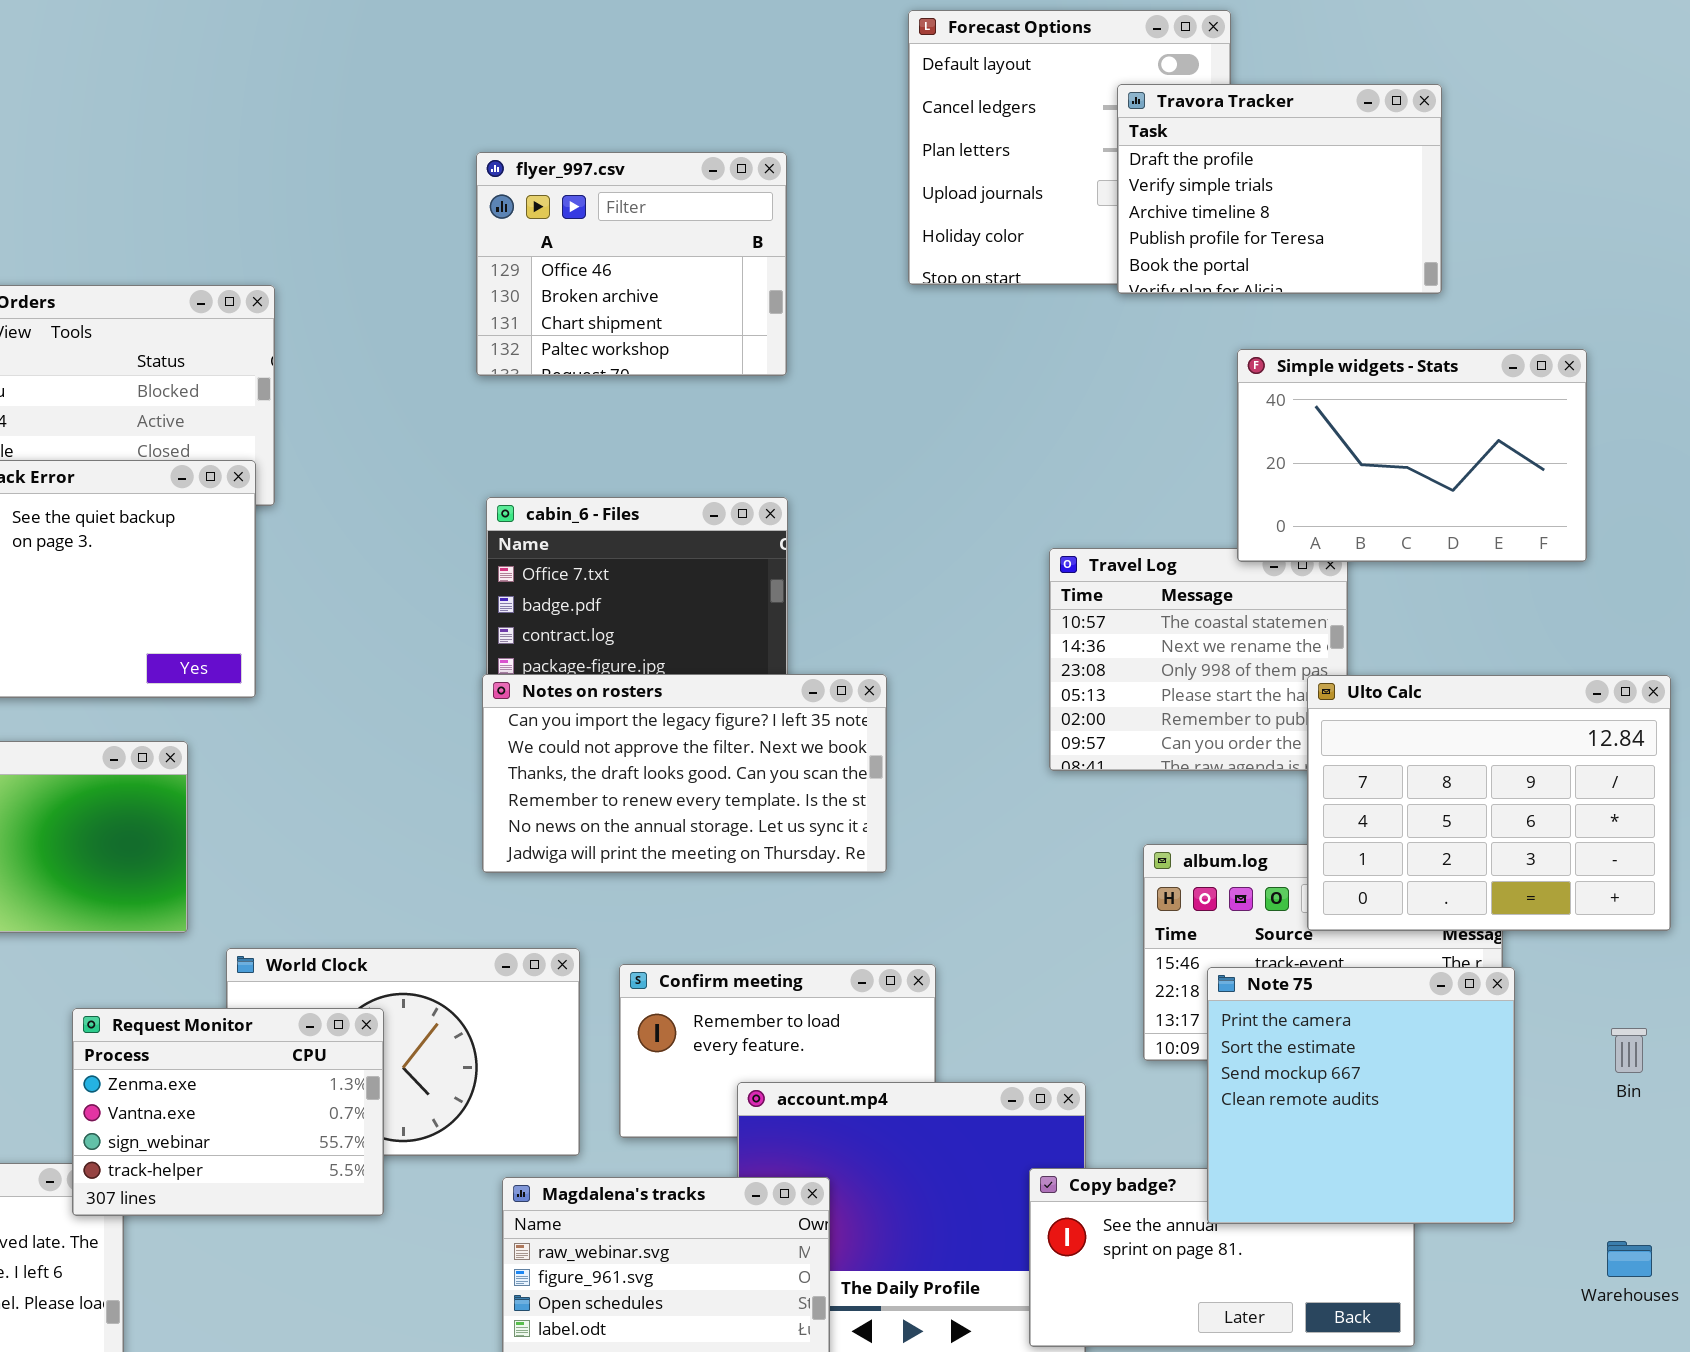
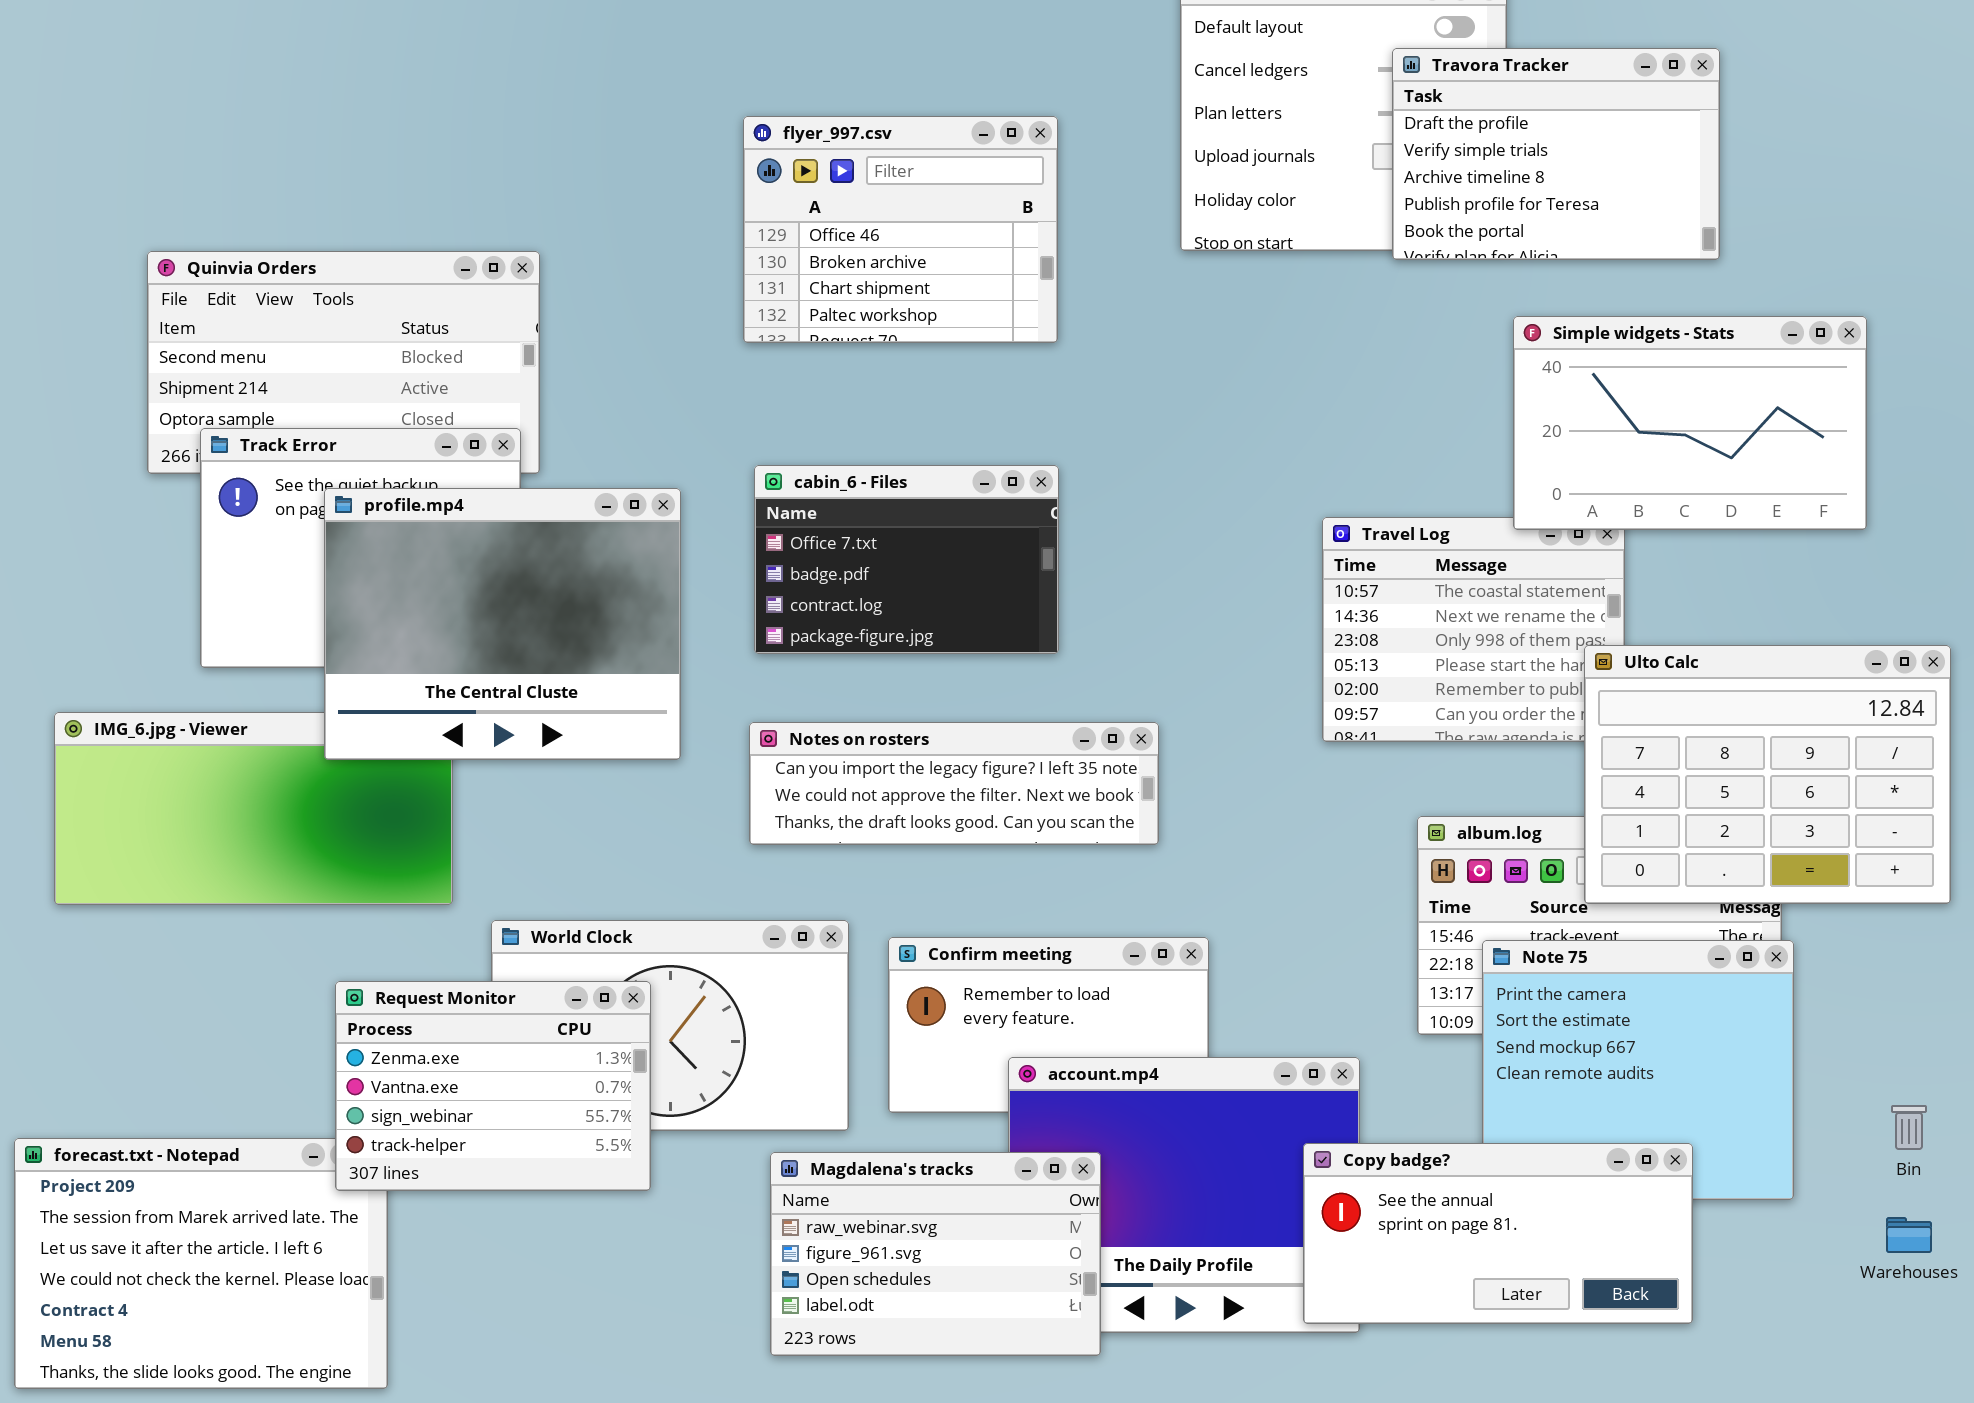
profile.mp4: none -> [324,488,681,760], opened
Notes on rosters: [482,674,887,873] -> [749,722,1159,845], resized
Bin: [1611,1028,1647,1073] -> [1891,1105,1927,1150], moved
Copy badge?: [1029,1168,1415,1347] -> [1303,1143,1693,1324], raised

